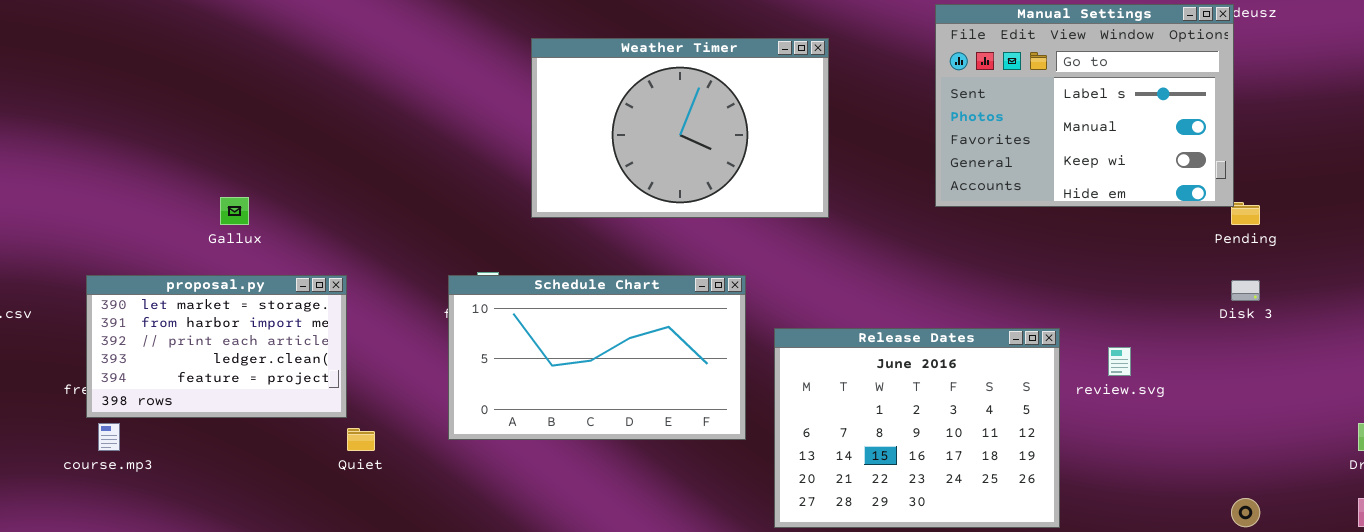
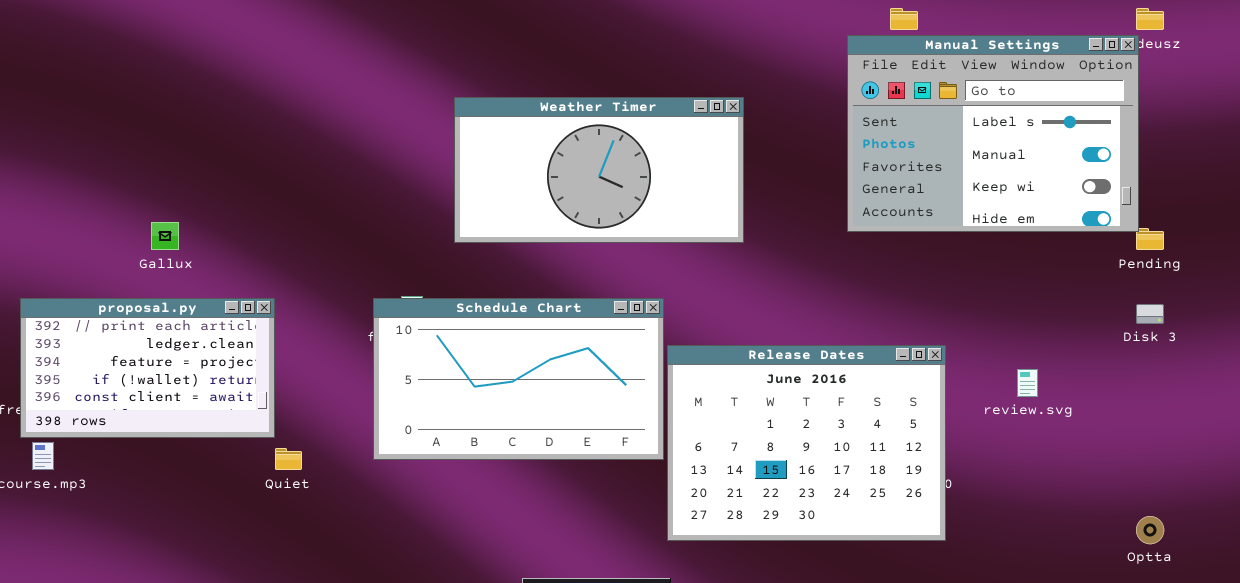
Weather Timer: [531,38,829,218] -> [454,97,744,243], resized
proposal.py: [86,275,347,418] -> [20,298,275,438], scrolled down 2 rows
Release Dates: [774,328,1060,528] -> [667,345,946,541], moved

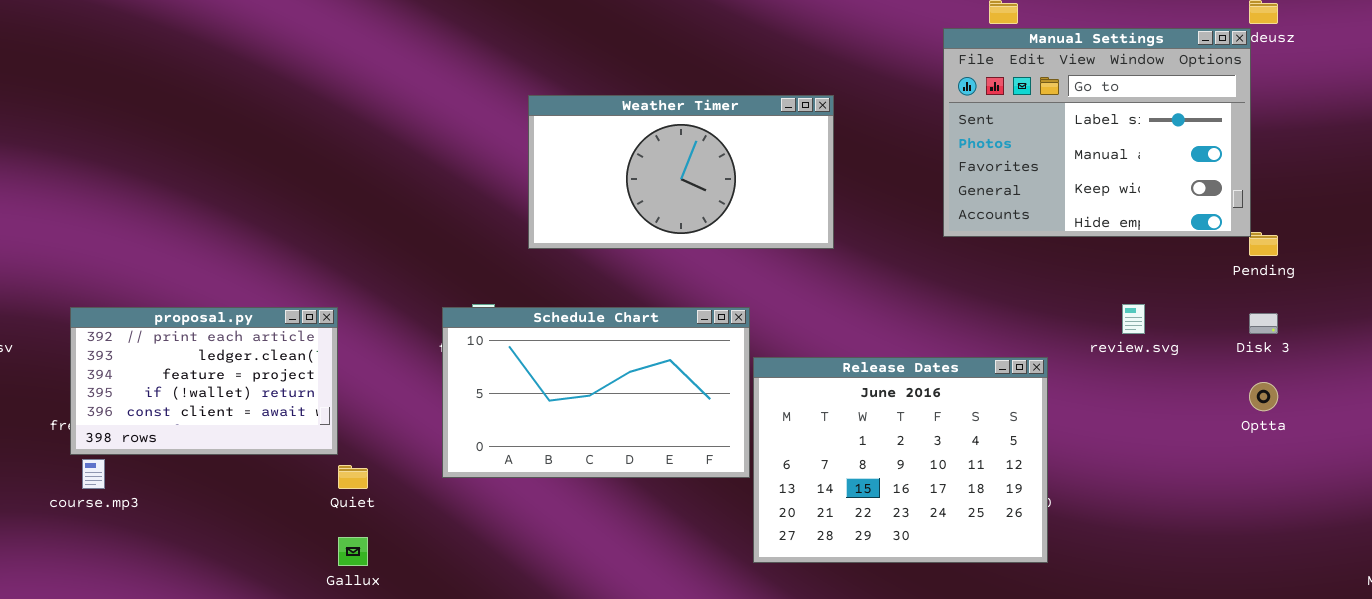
Gallux: [151,222,179,250] -> [338,537,368,566], moved
review.svg: [1017,369,1038,397] -> [1122,304,1145,334], moved
Optta: [1136,516,1164,544] -> [1249,382,1278,411], moved

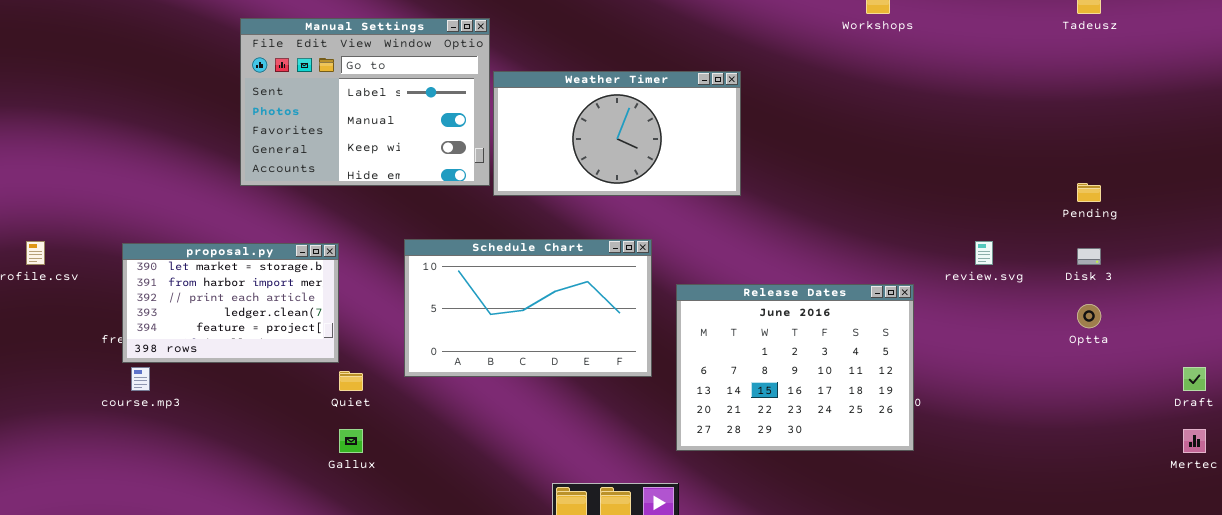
Manual Settings: [943,28,1251,237] -> [240,18,490,186], moved
proposal.py: [70,307,338,455] -> [122,243,339,363], scrolled up 2 rows
Schedule Chart: [442,307,750,478] -> [404,239,652,377], moved

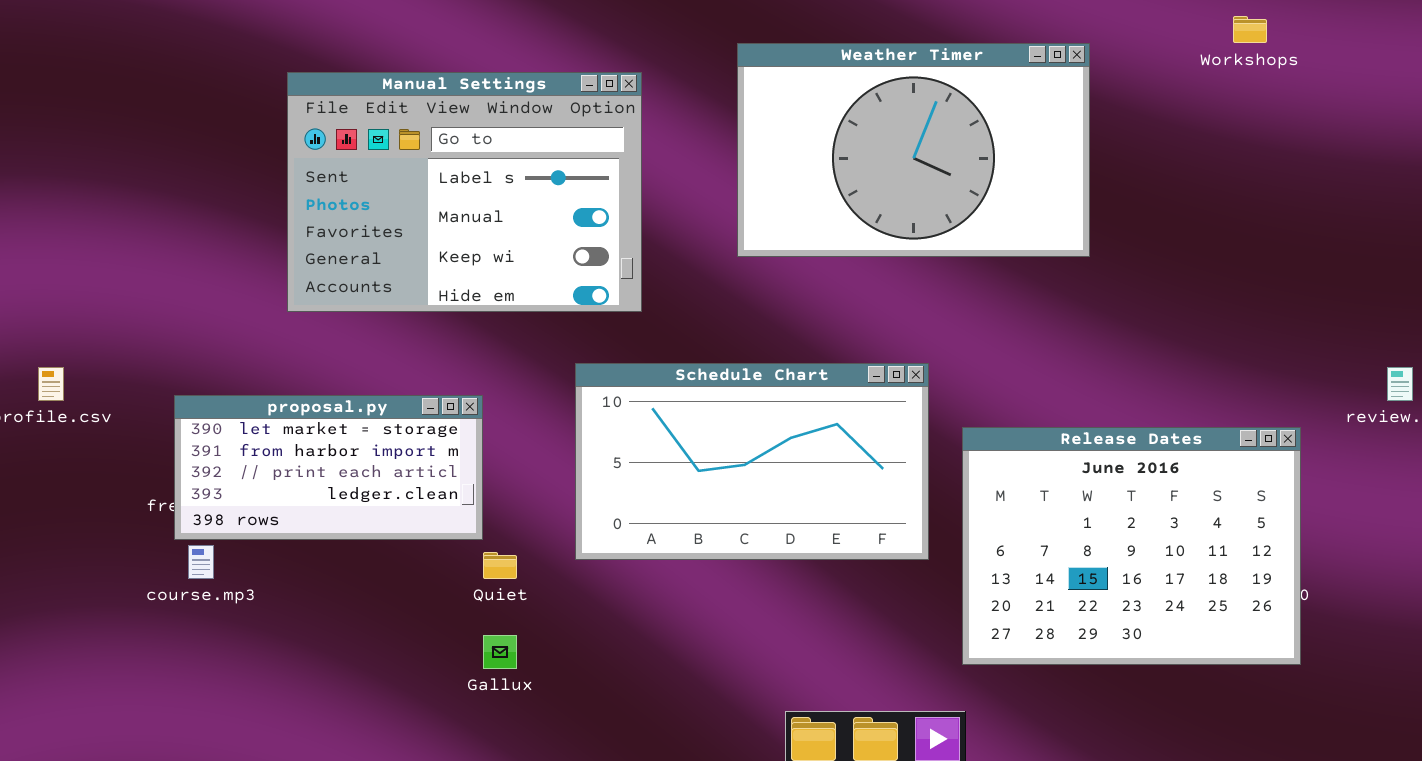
Manual Settings: [240,18,490,186] -> [287,72,642,312], moved
Weather Timer: [493,71,741,196] -> [737,43,1090,257], moved, resized
proposal.py: [122,243,339,363] -> [174,395,483,540], resized

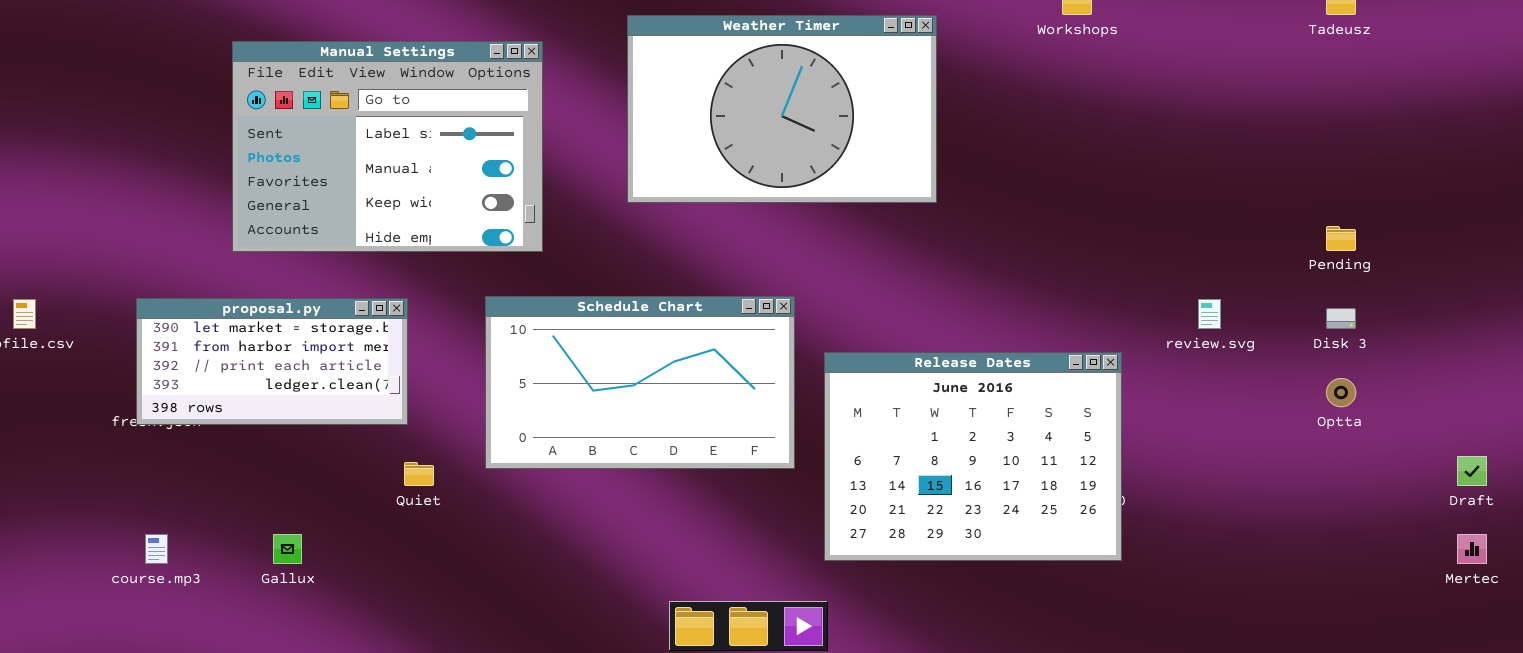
proposal.py: [174,395,483,540] -> [136,298,408,425], moved
course.mp3: [188,545,214,579] -> [145,534,168,564], moved
Gallux: [483,635,517,669] -> [273,534,302,564], moved

